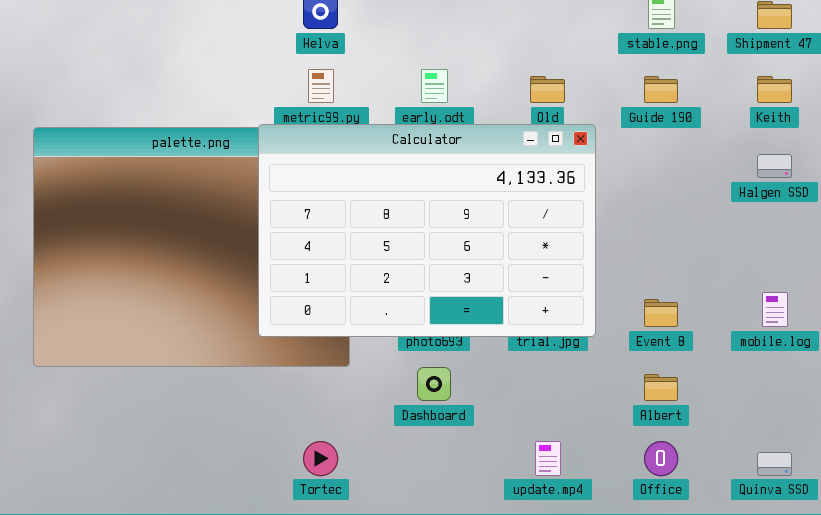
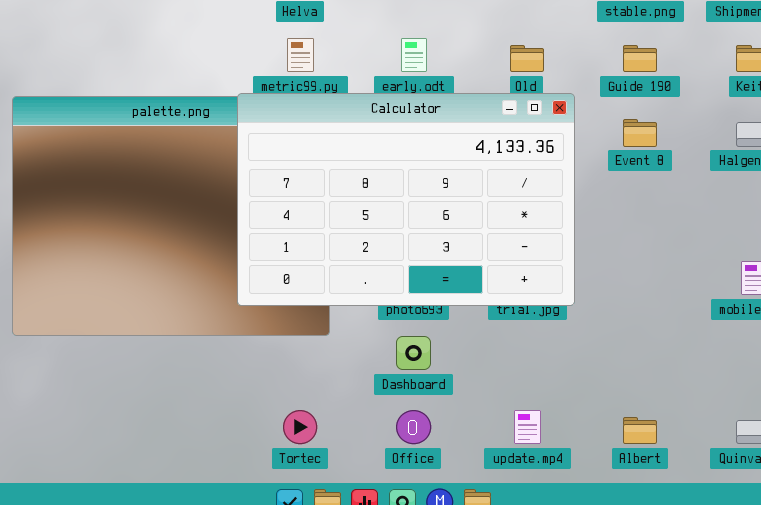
Event 8: [644,299,678,327] -> [623,119,657,147], moved
Albert: [644,374,678,401] -> [623,417,657,444], moved
Office: [644,441,678,476] -> [396,410,431,444], moved

